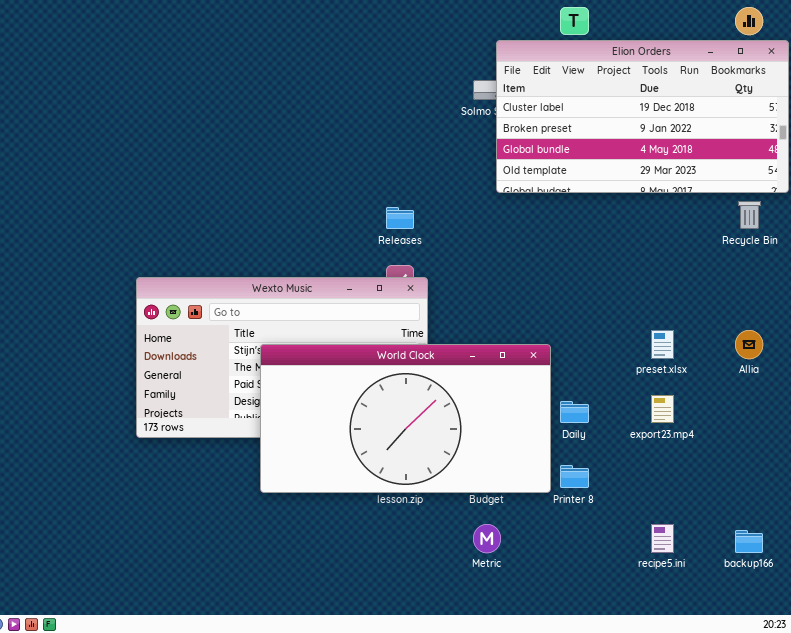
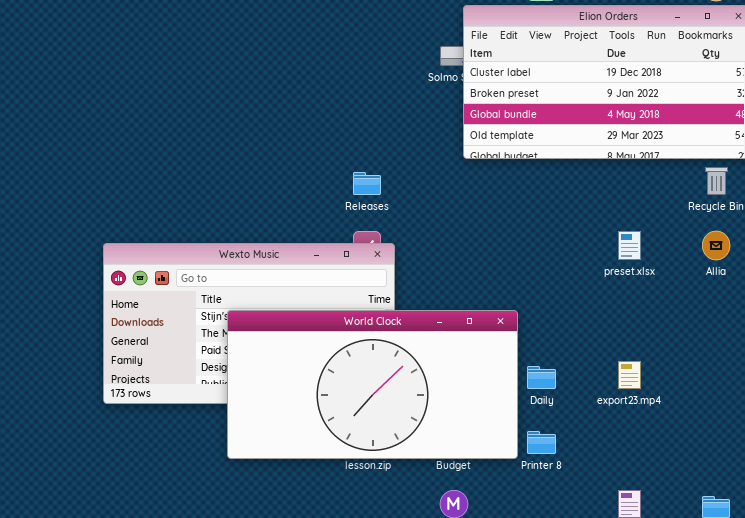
preset.xlsx: [651,330,674,359] -> [618,231,641,260], moved
Allia: [735,330,763,359] -> [702,231,730,260], moved

